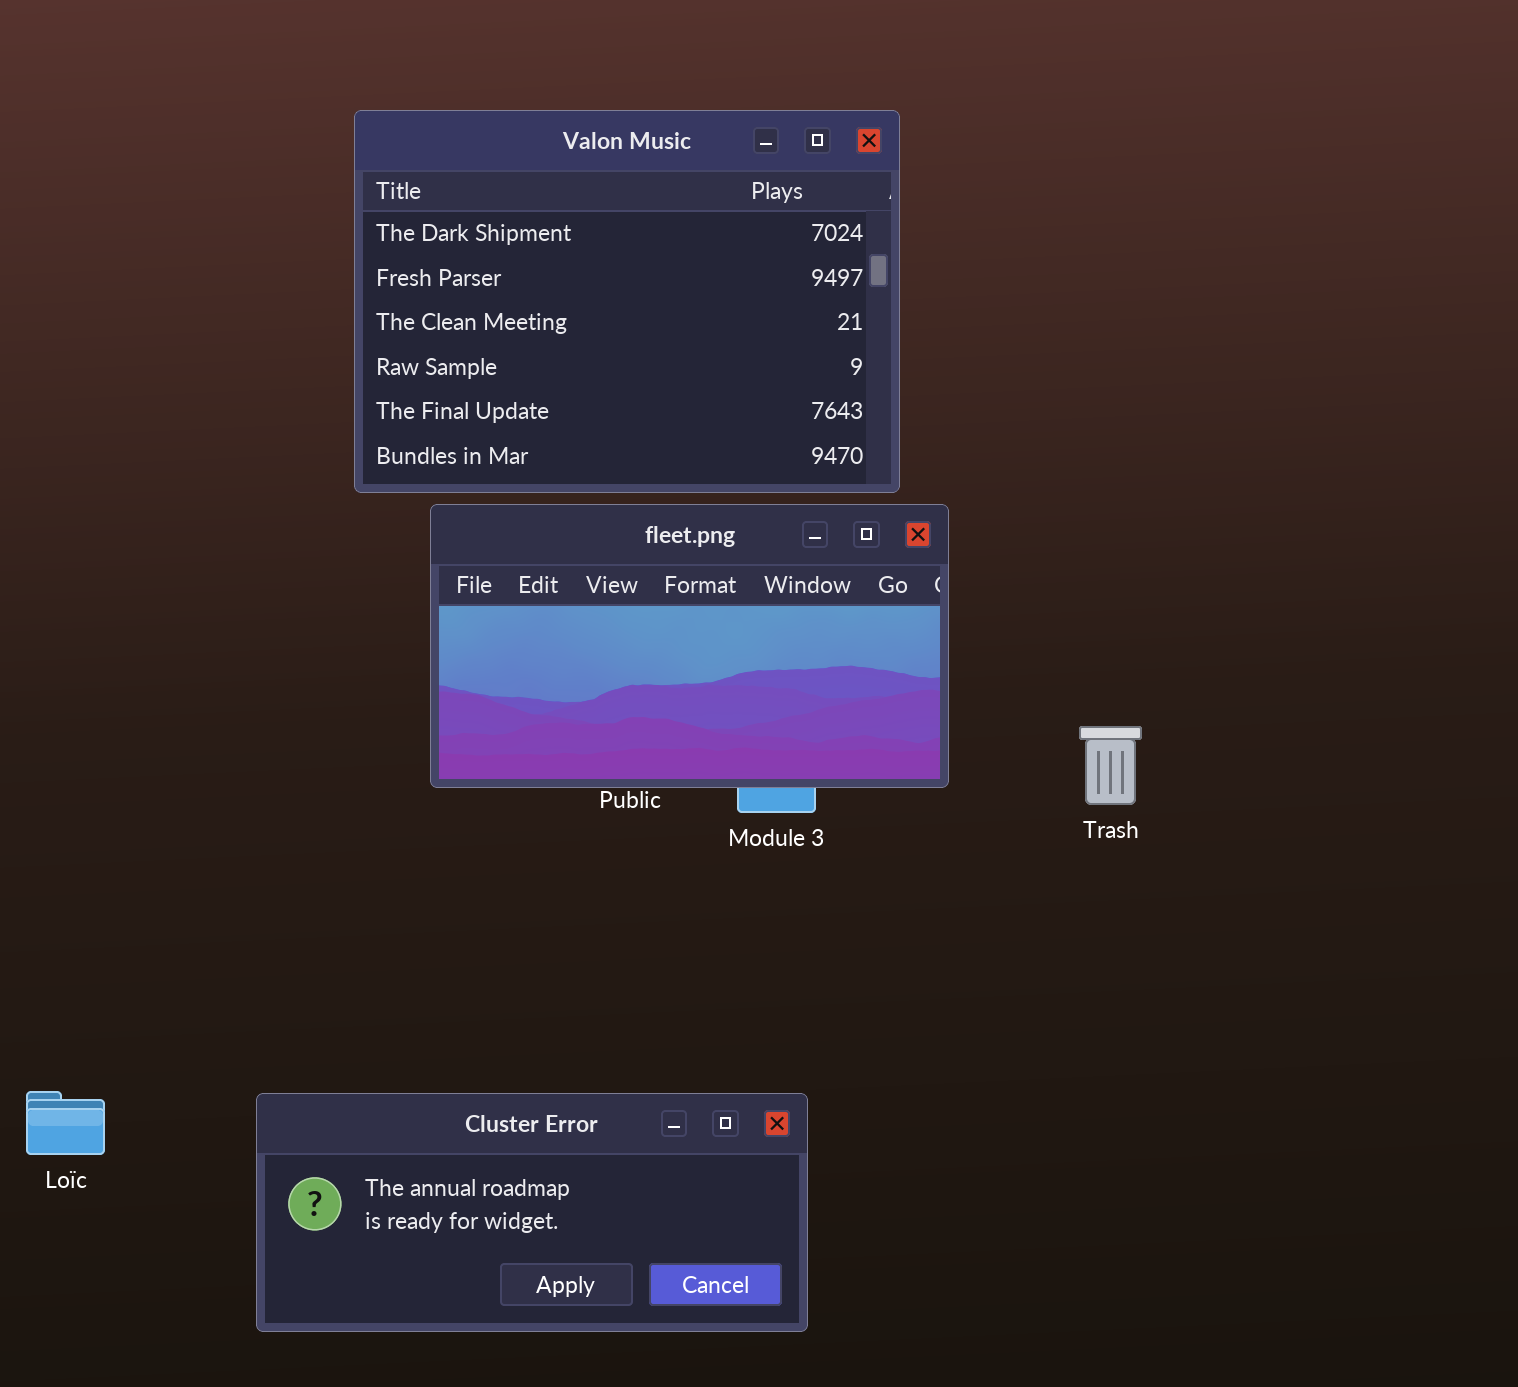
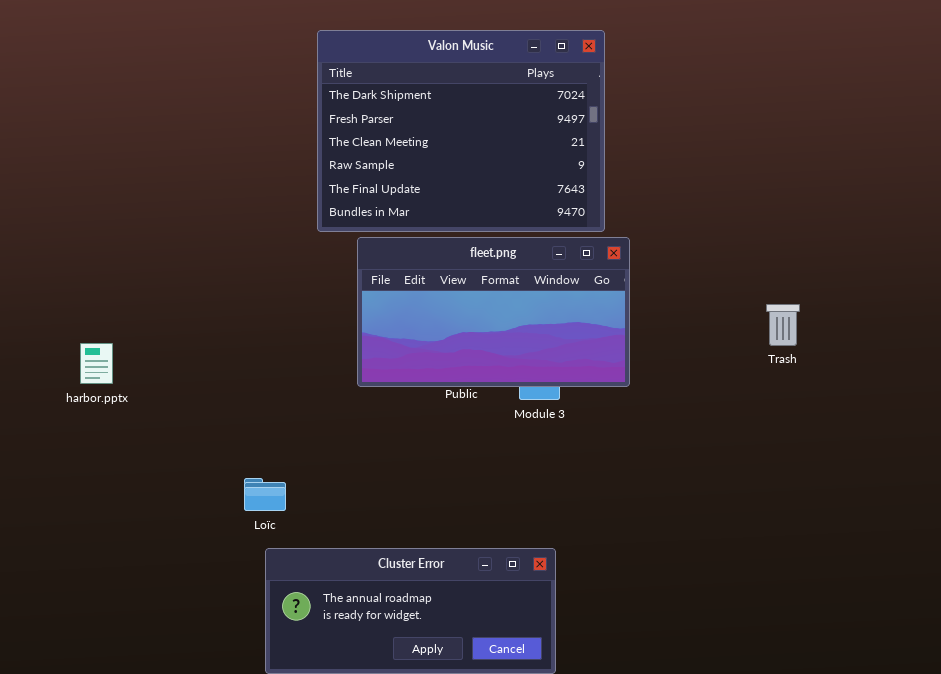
Trash: [1079,726,1142,805] -> [766,304,800,346], moved
Loïc: [26,1091,105,1155] -> [244,478,286,511], moved

